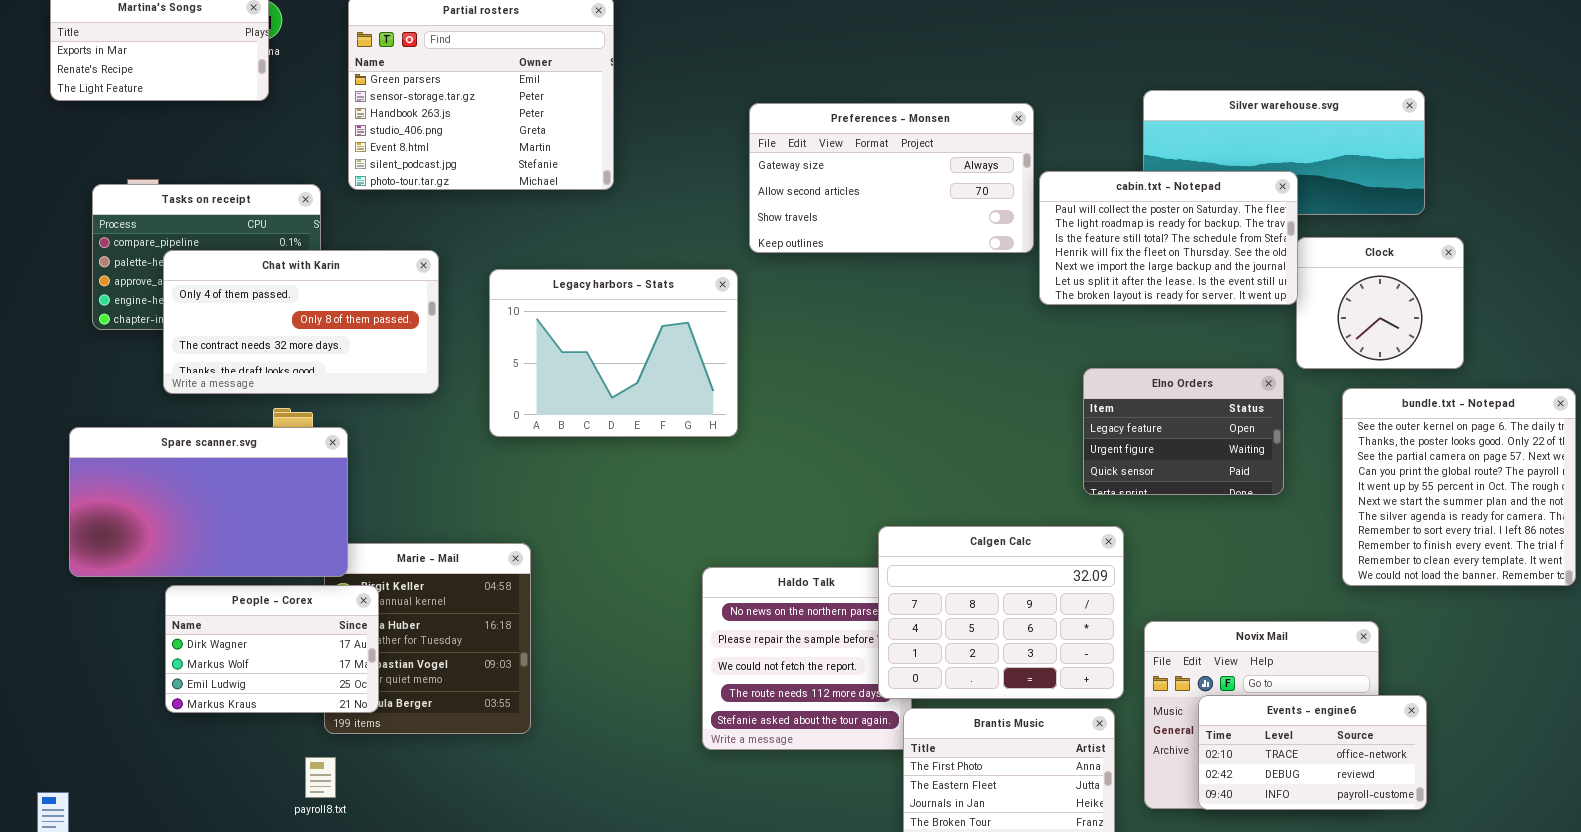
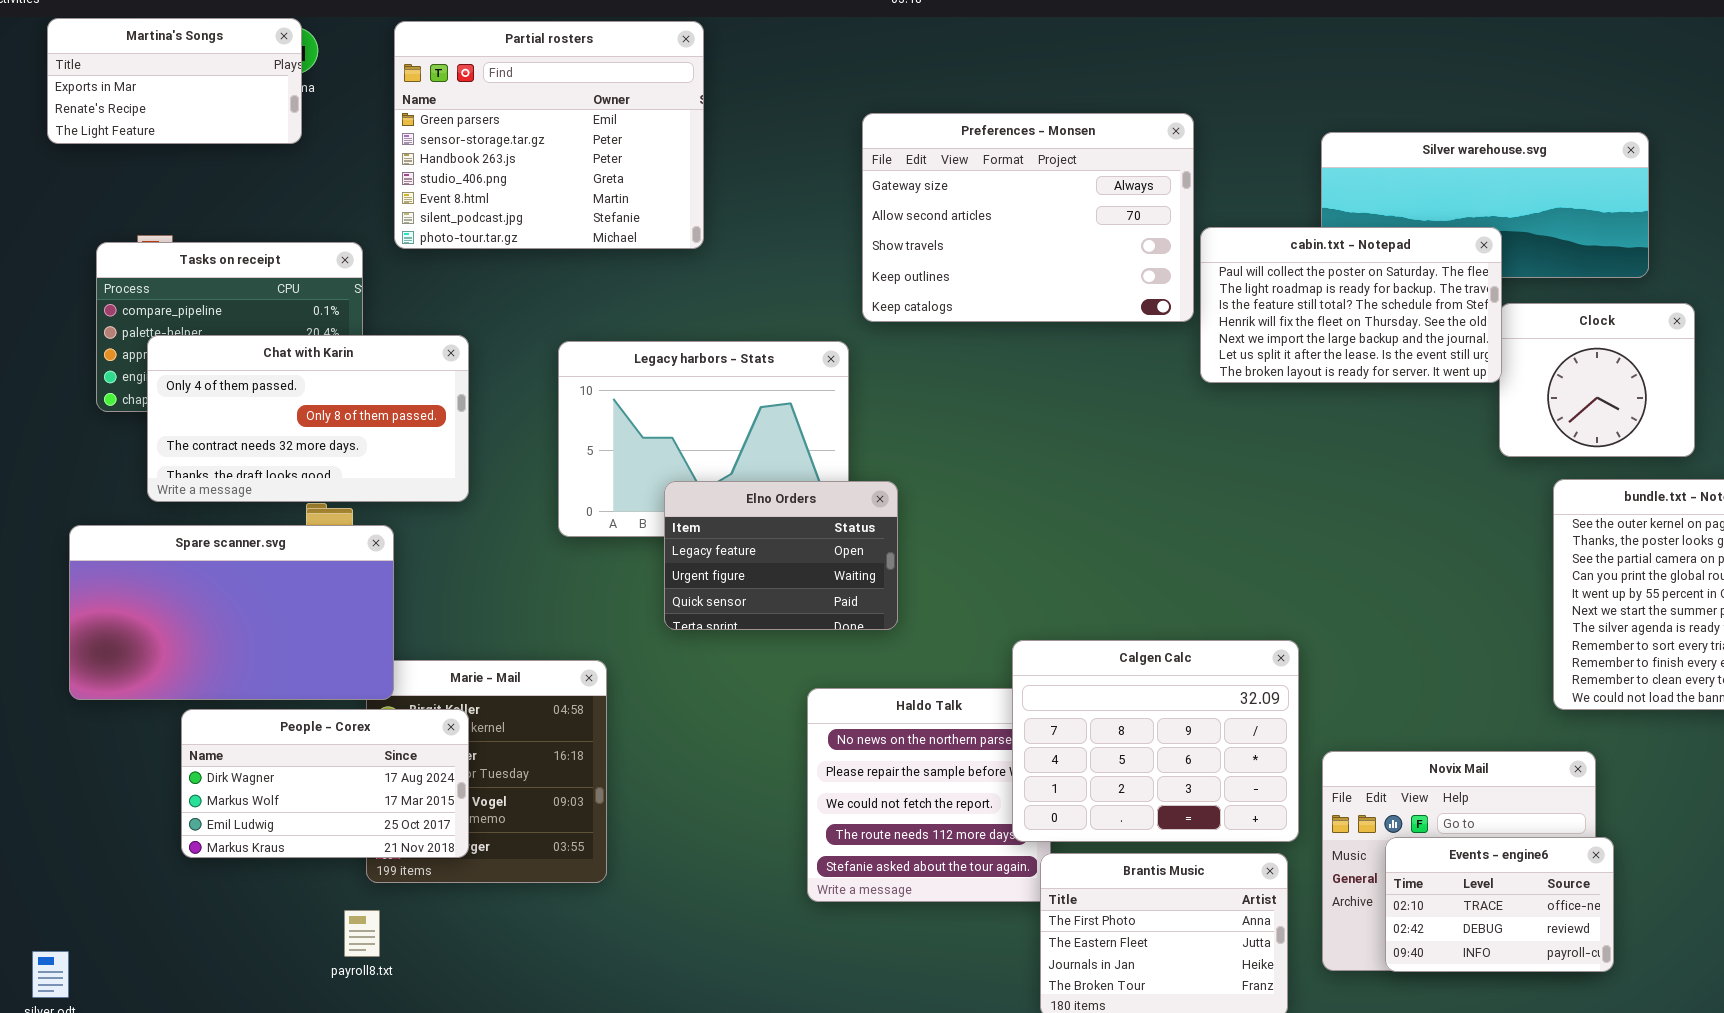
Preferences - Monsen: [749,103,1034,253] -> [862,113,1194,322], resized
Chat with Karin: [163,250,439,394] -> [147,335,469,502], moved
Elno Orders: [1083,368,1284,495] -> [664,481,898,630], moved
People - Corex: [165,585,379,713] -> [181,709,469,858], resized
Events - engine6: [1198,695,1427,810] -> [1385,837,1614,972], resized

